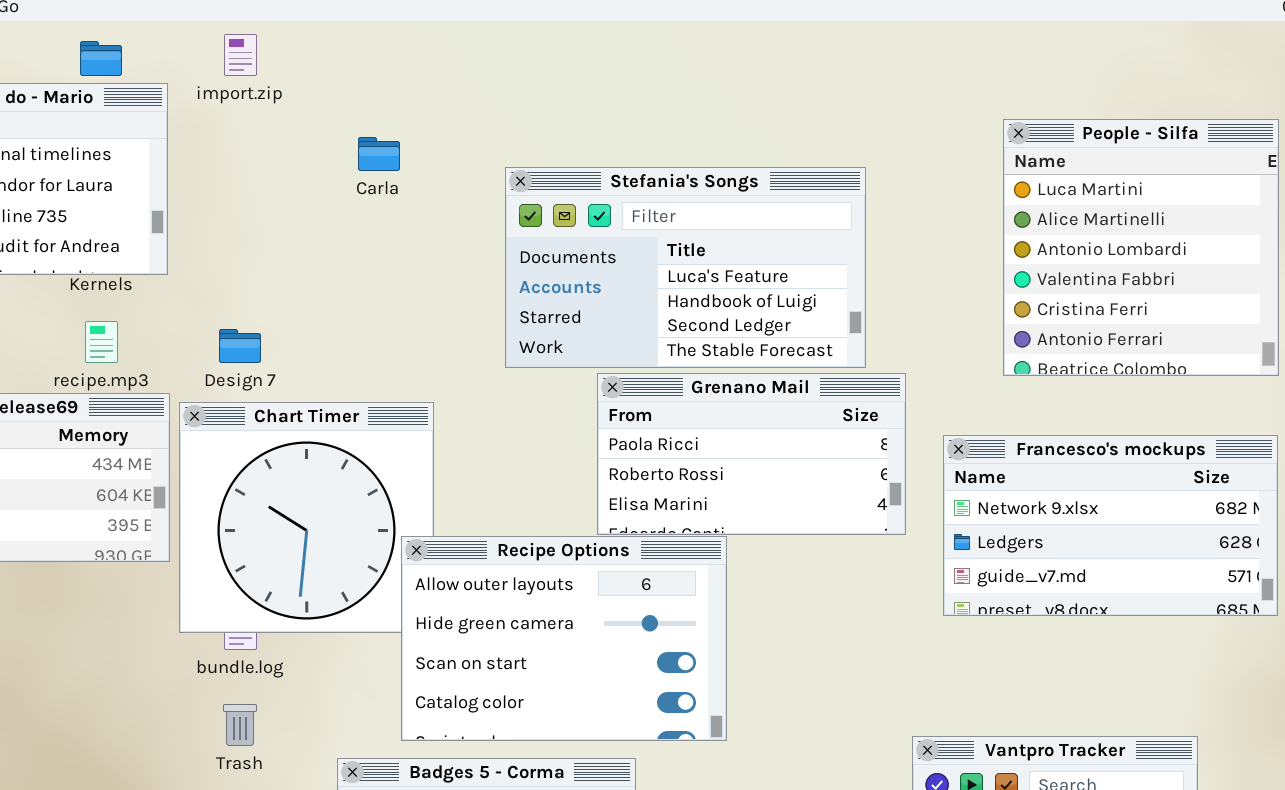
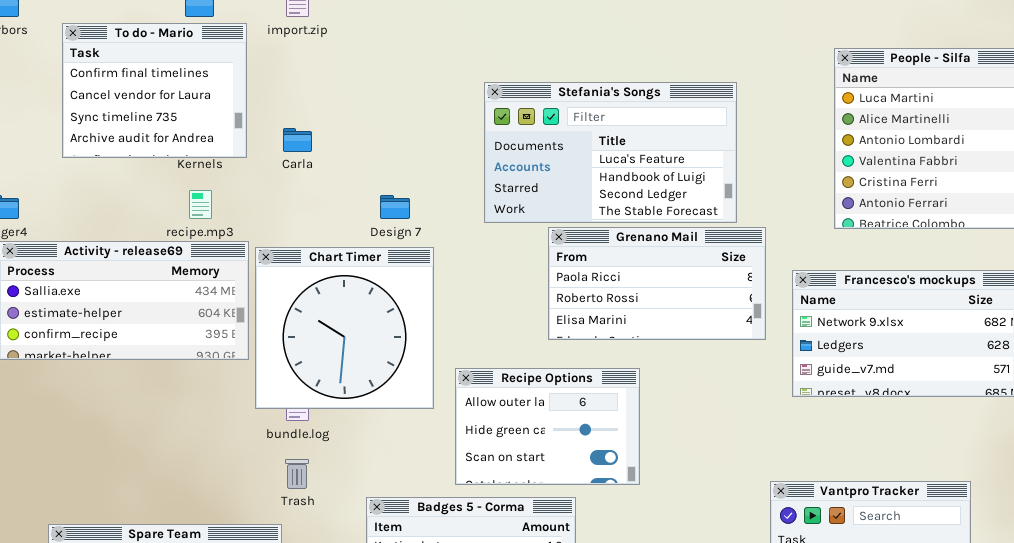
Carla: [358,137,400,171] -> [283,128,312,152], moved
Design 7: [219,329,261,363] -> [380,195,410,219], moved
Recipe Options: [401,536,727,741] -> [455,368,640,485], resized

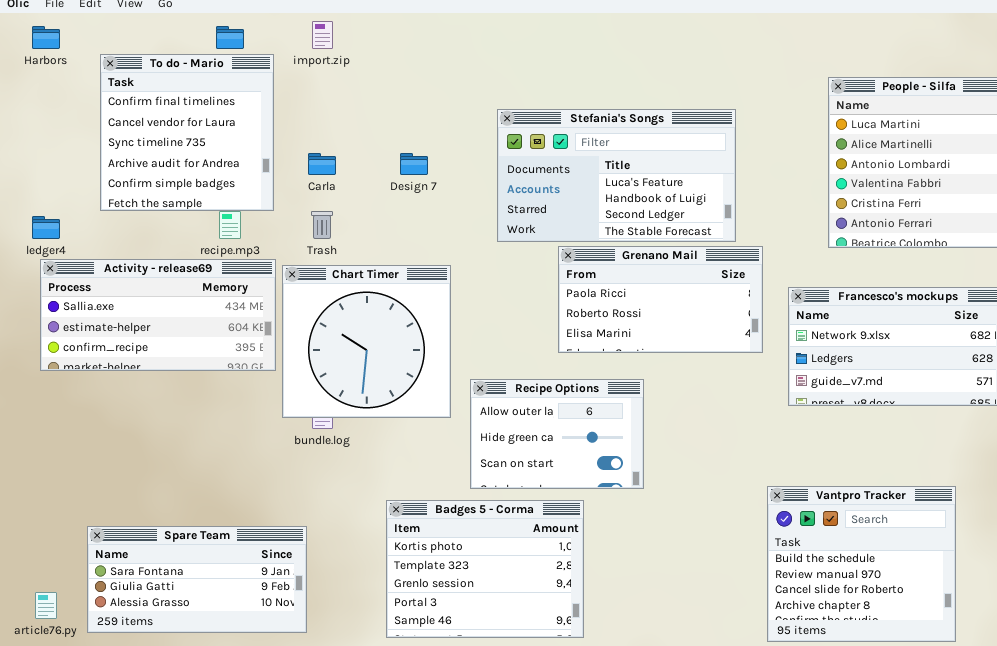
To do - Mario: [62,23,247,158] -> [100,54,274,211], resized
Design 7: [380,195,410,219] -> [400,153,428,175], moved
Trash: [285,459,309,489] -> [311,211,333,239], moved

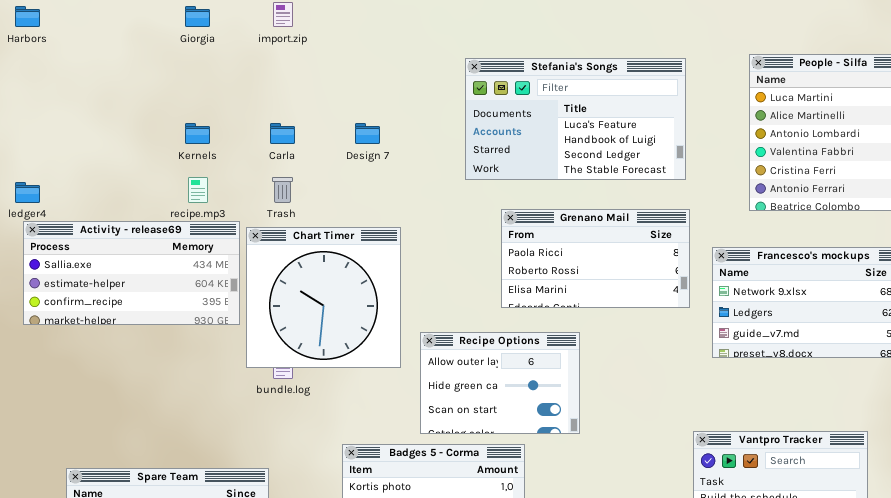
To do - Mario: [100,54,274,211] -> none, closed
Stefania's Songs: [497,109,736,242] -> [465,58,686,180], moved

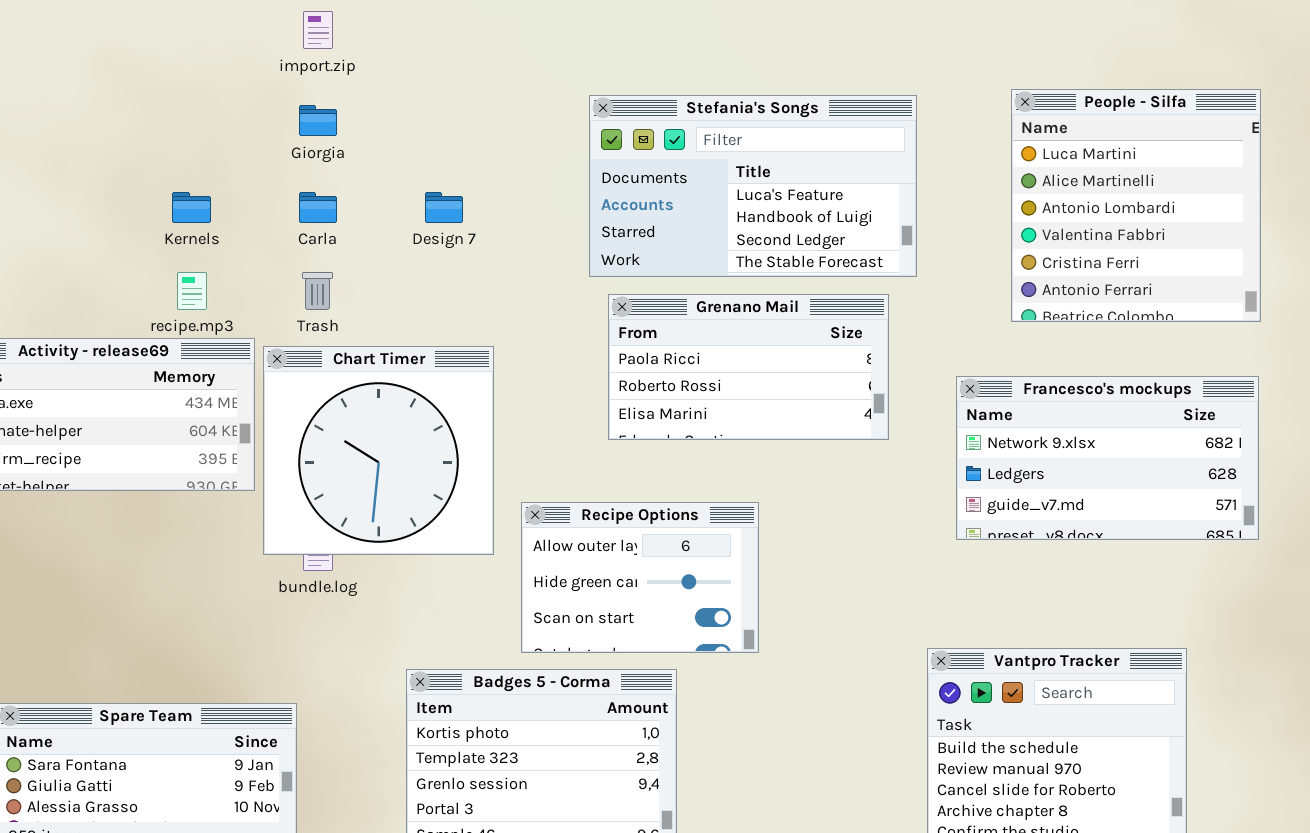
Giorgia: [185,6,210,27] -> [299,105,337,136], moved
Grenano Mail: [501,209,690,308] -> [608,294,889,440], moved

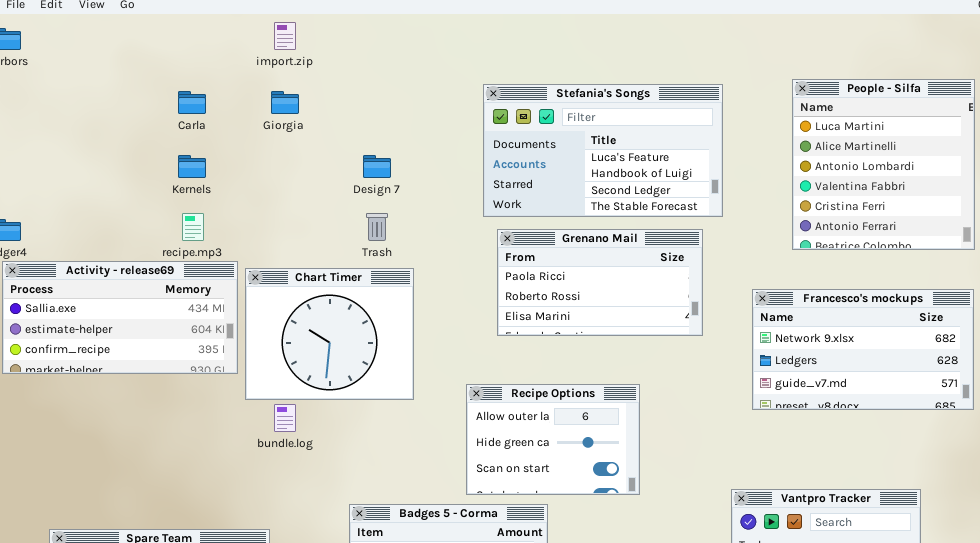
Carla: [299,192,337,223] -> [178,91,206,114], moved
Trash: [302,272,333,310] -> [366,213,388,241], moved
Chart Timer: [263,346,494,555] -> [245,268,414,400], resized
Recipe Options: [521,502,759,653] -> [466,384,640,495], moved

